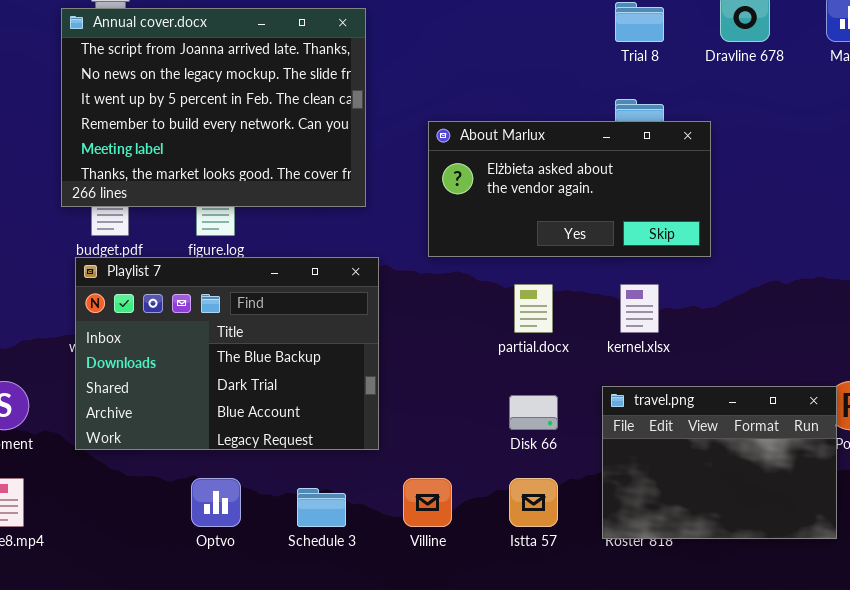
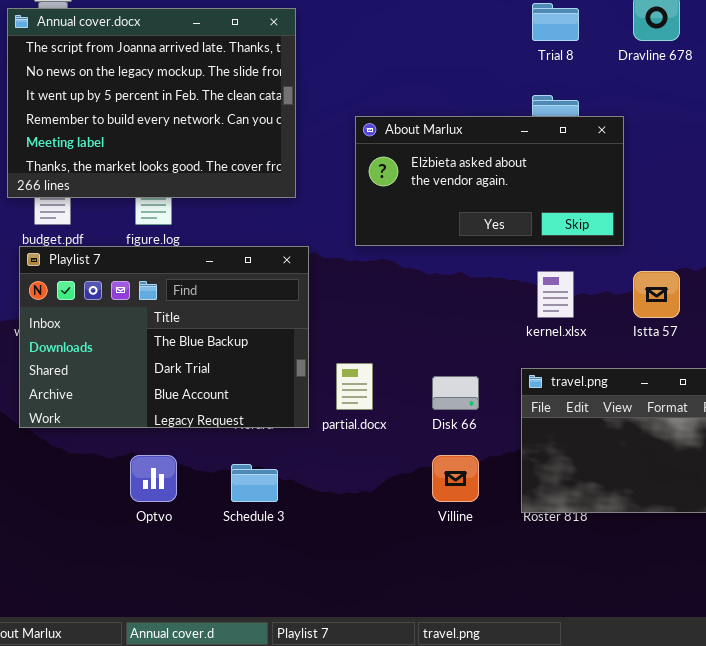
partial.docx: [514,284,553,333] -> [336,363,373,410], moved
Villine: [403,478,452,527] -> [432,455,479,502], moved
Istta 57: [509,478,558,527] -> [633,271,680,318], moved

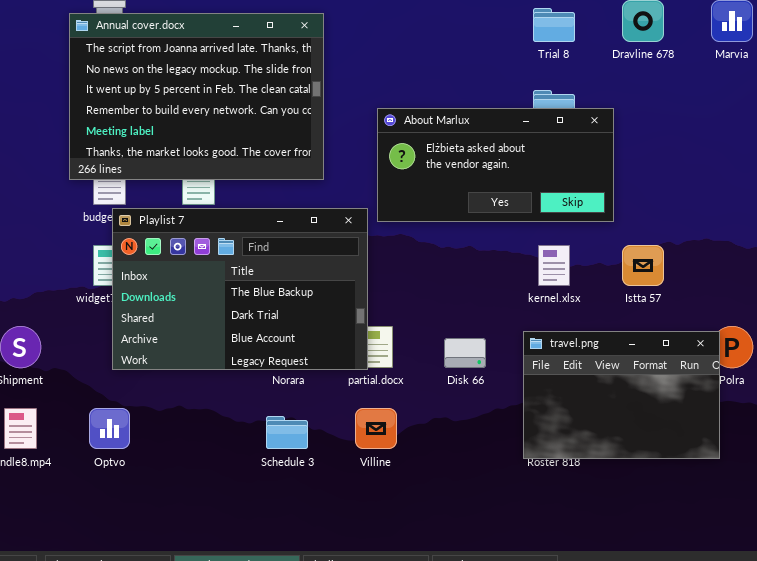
Playlist 7: [19,246,309,428] -> [112,208,368,370], moved
Optvo: [130,455,177,502] -> [89,408,130,449], moved
Villine: [432,455,479,502] -> [355,408,397,449], moved

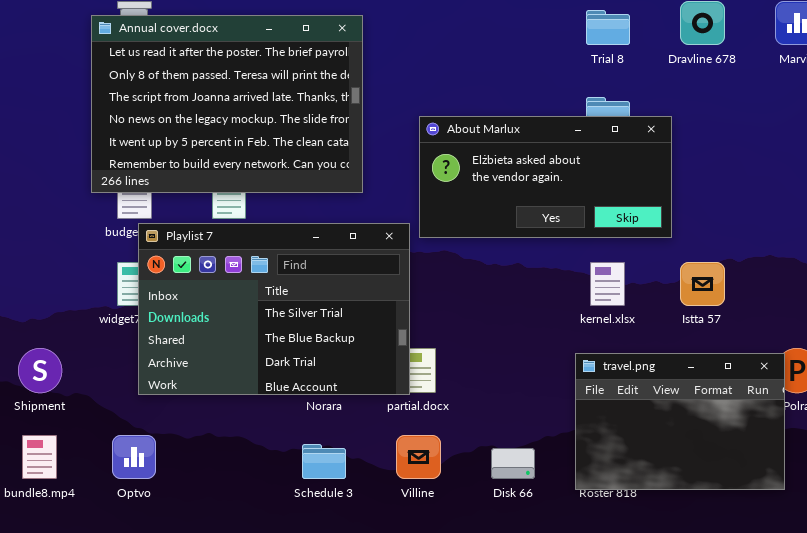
Annual cover.docx: [69,13,324,180] -> [91,15,363,193], scrolled up 2 rows
Playlist 7: [112,208,368,370] -> [138,223,410,395], scrolled up 1 row
Disk 66: [444,338,486,368] -> [491,448,535,479], moved

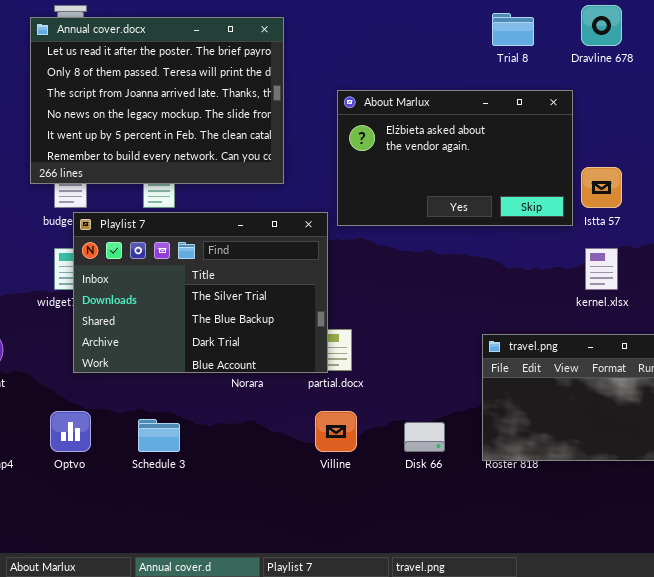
About Marlux: [419,116,672,238] -> [337,90,573,226], resized
kernel.xlsx: [590,262,625,306] -> [585,248,618,290], moved
Istta 57: [680,262,725,306] -> [581,167,622,208], moved
Schedule 3: [302,444,346,479] -> [138,419,180,452], moved

